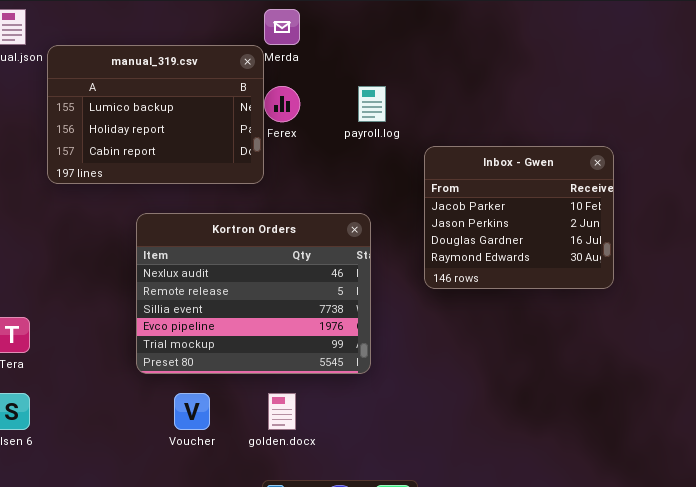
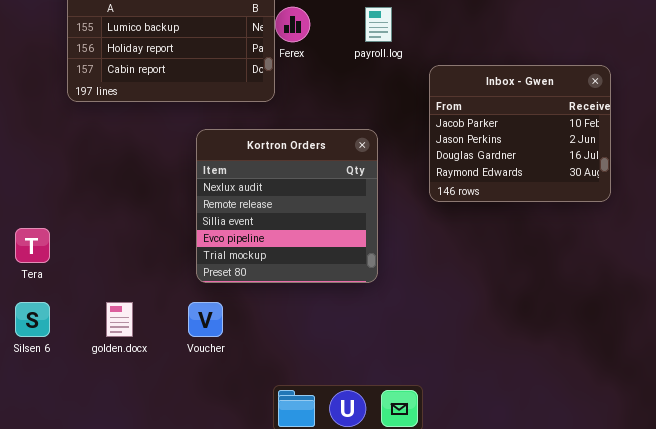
Kortron Orders: [136,213,371,374] -> [196,129,378,283], resized
golden.docx: [268,393,296,430] -> [106,302,133,337], moved

